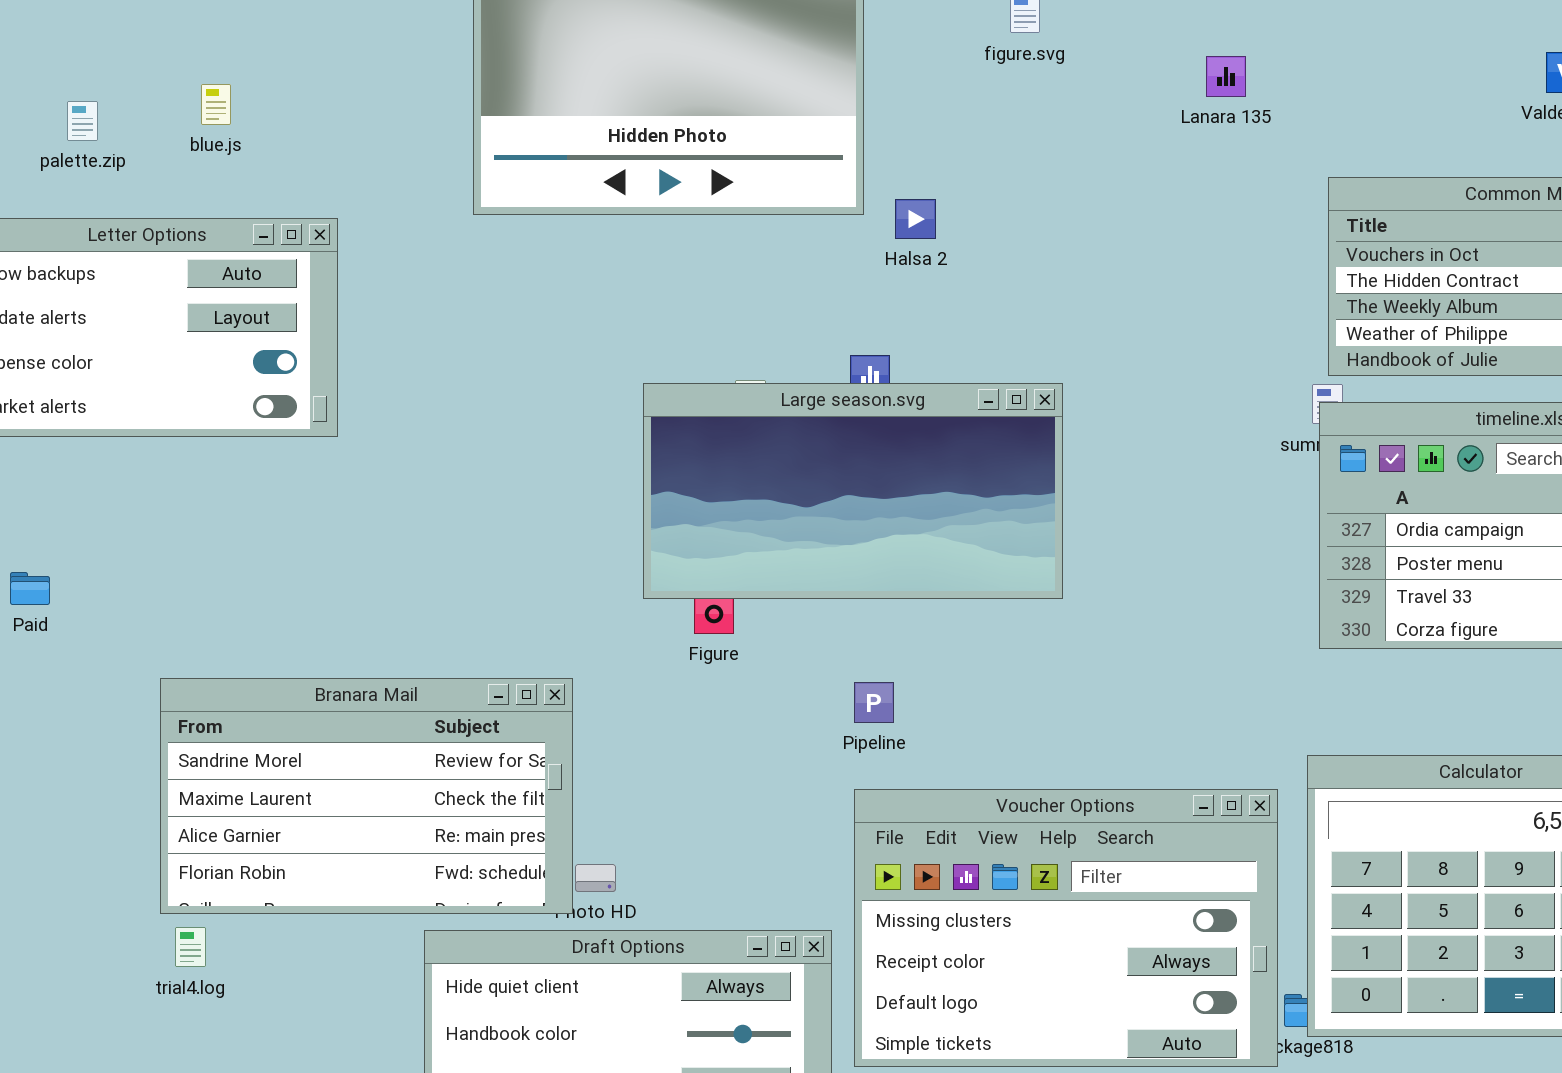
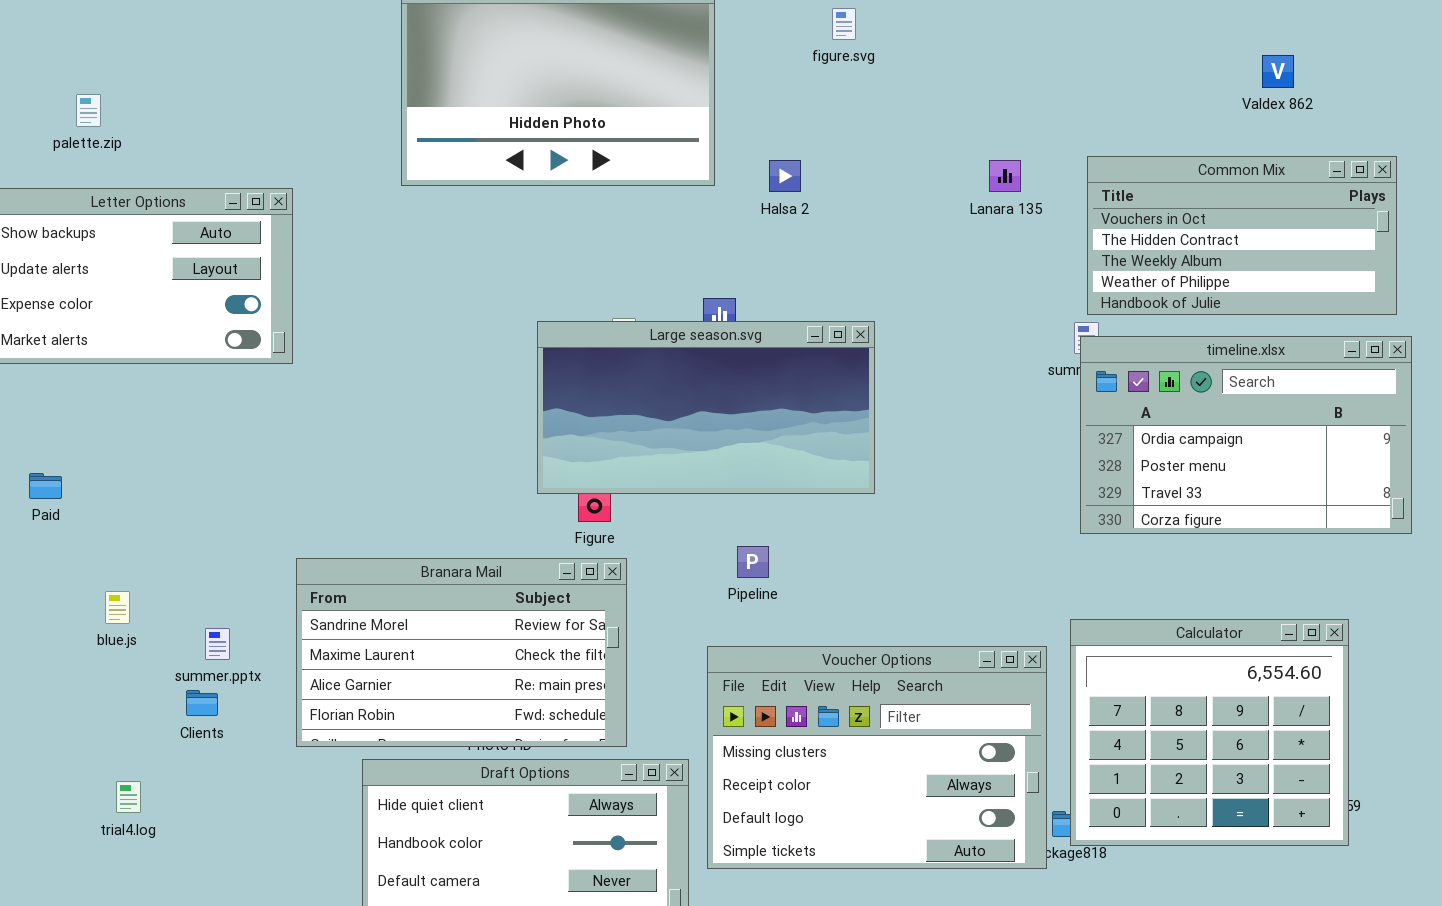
Lanara 135: [1206,56,1246,97] -> [989,160,1021,192], moved
blue.js: [201,84,231,125] -> [105,591,130,624], moved
Halsa 2: [895,199,936,239] -> [769,160,801,192], moved
Branara Mail: [160,678,573,914] -> [296,558,627,747], moved
Pipeline: [854,682,894,723] -> [737,546,769,578], moved
trial4.log: [175,927,206,967] -> [116,781,141,813], moved

